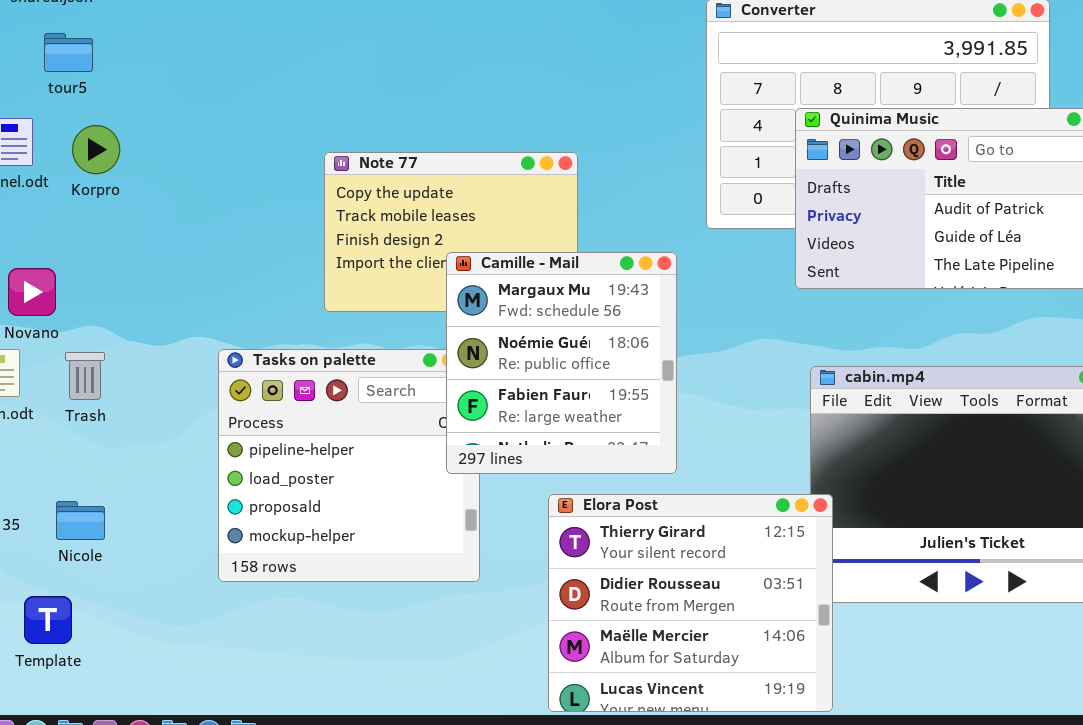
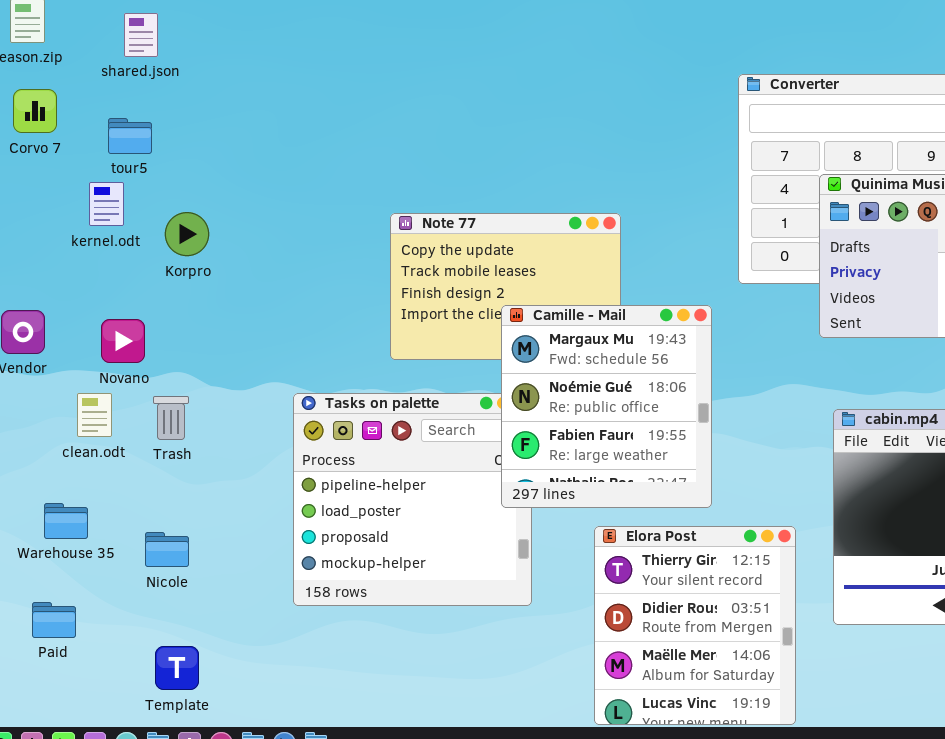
tour5: [44,33,93,72] -> [108,118,152,154], moved
Korpro: [72,125,120,174] -> [165,212,209,256], moved
Elora Post: [548,494,833,712] -> [594,526,796,725], resized
Template: [24,596,72,644] -> [155,646,199,690], moved

